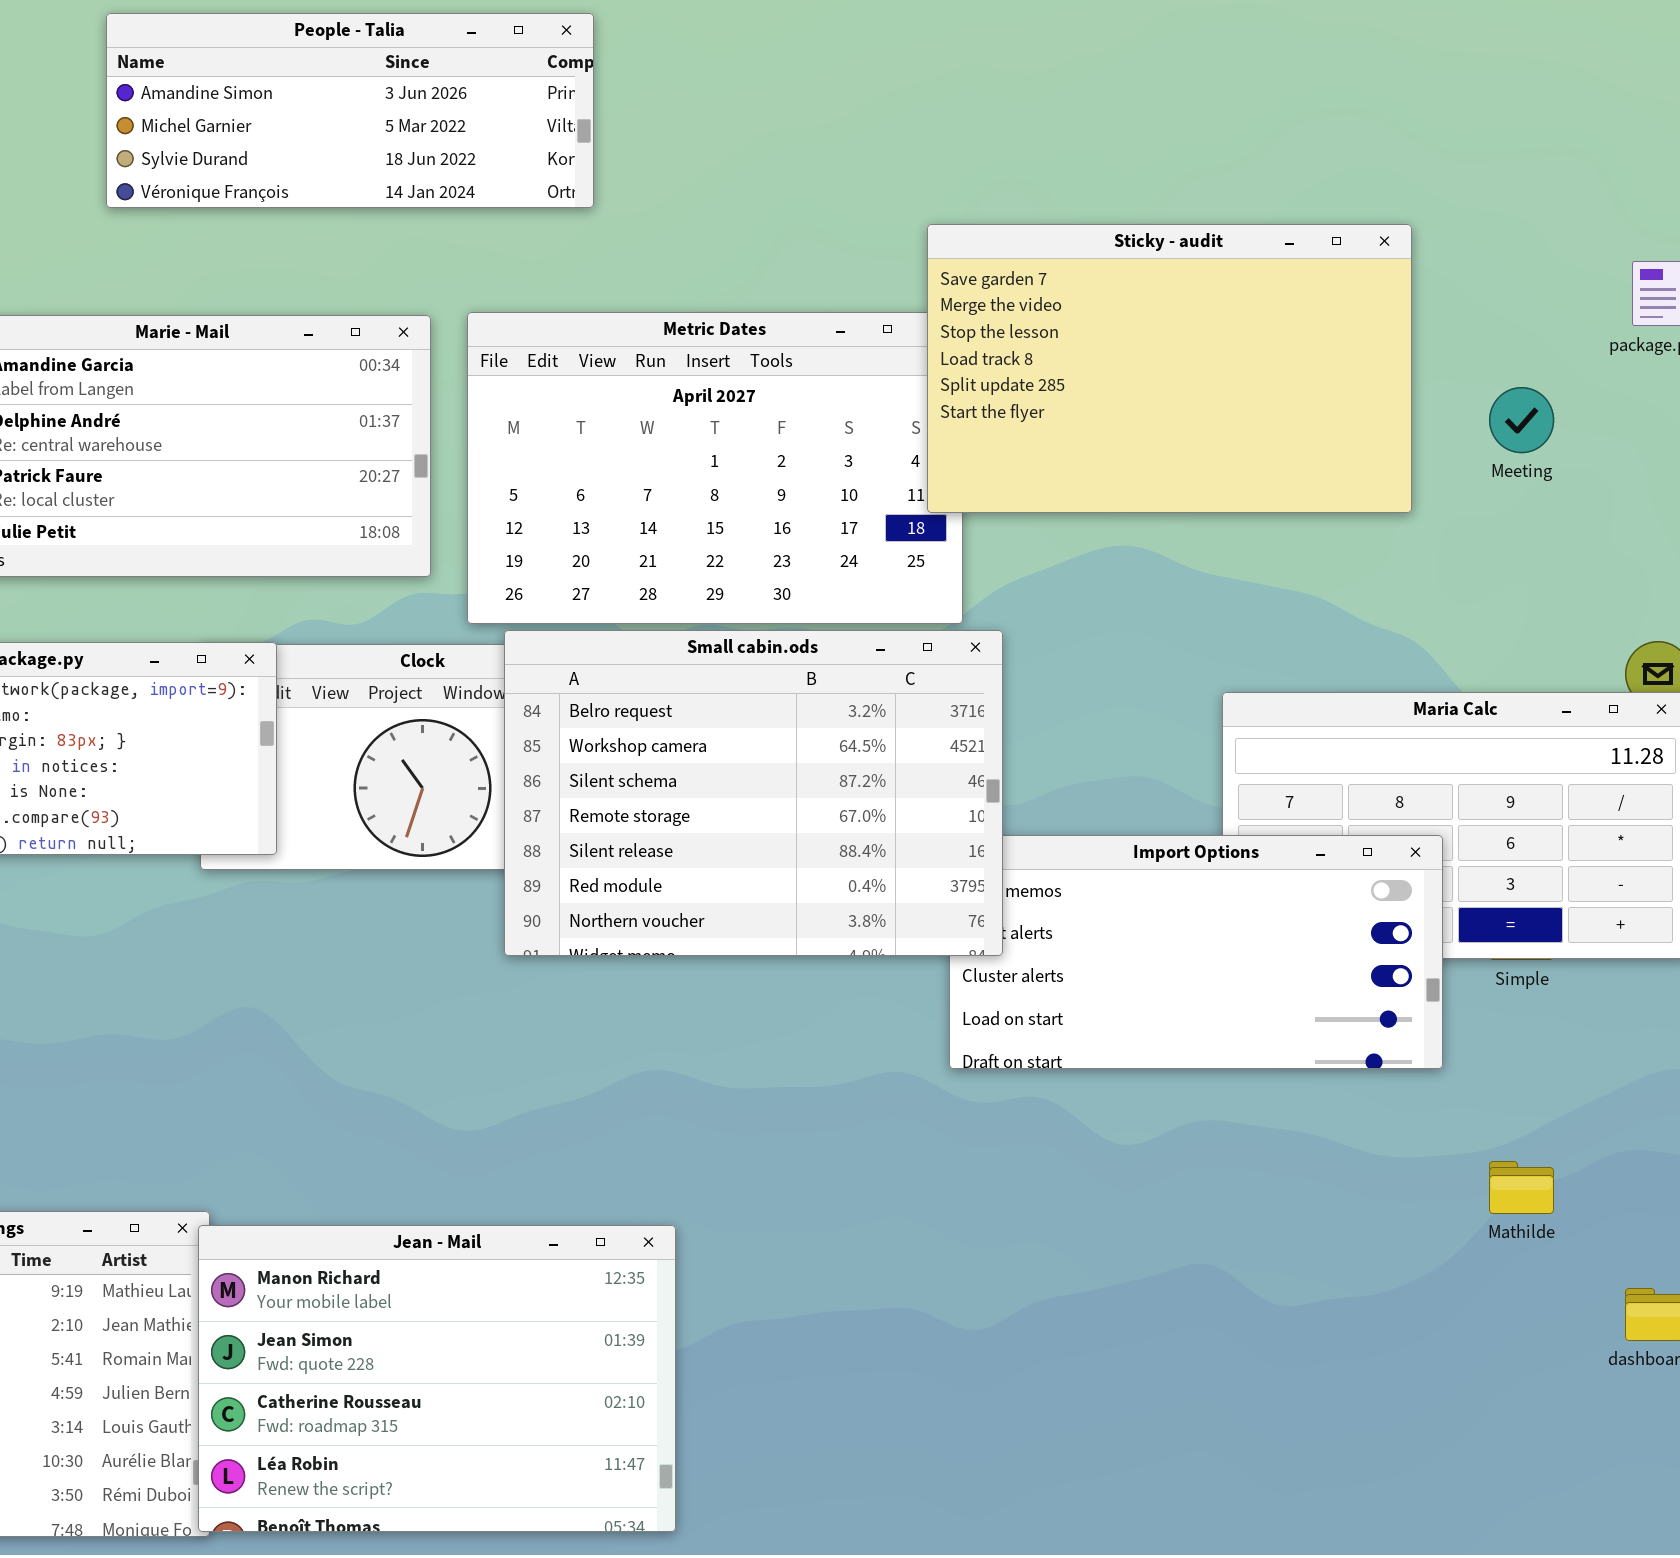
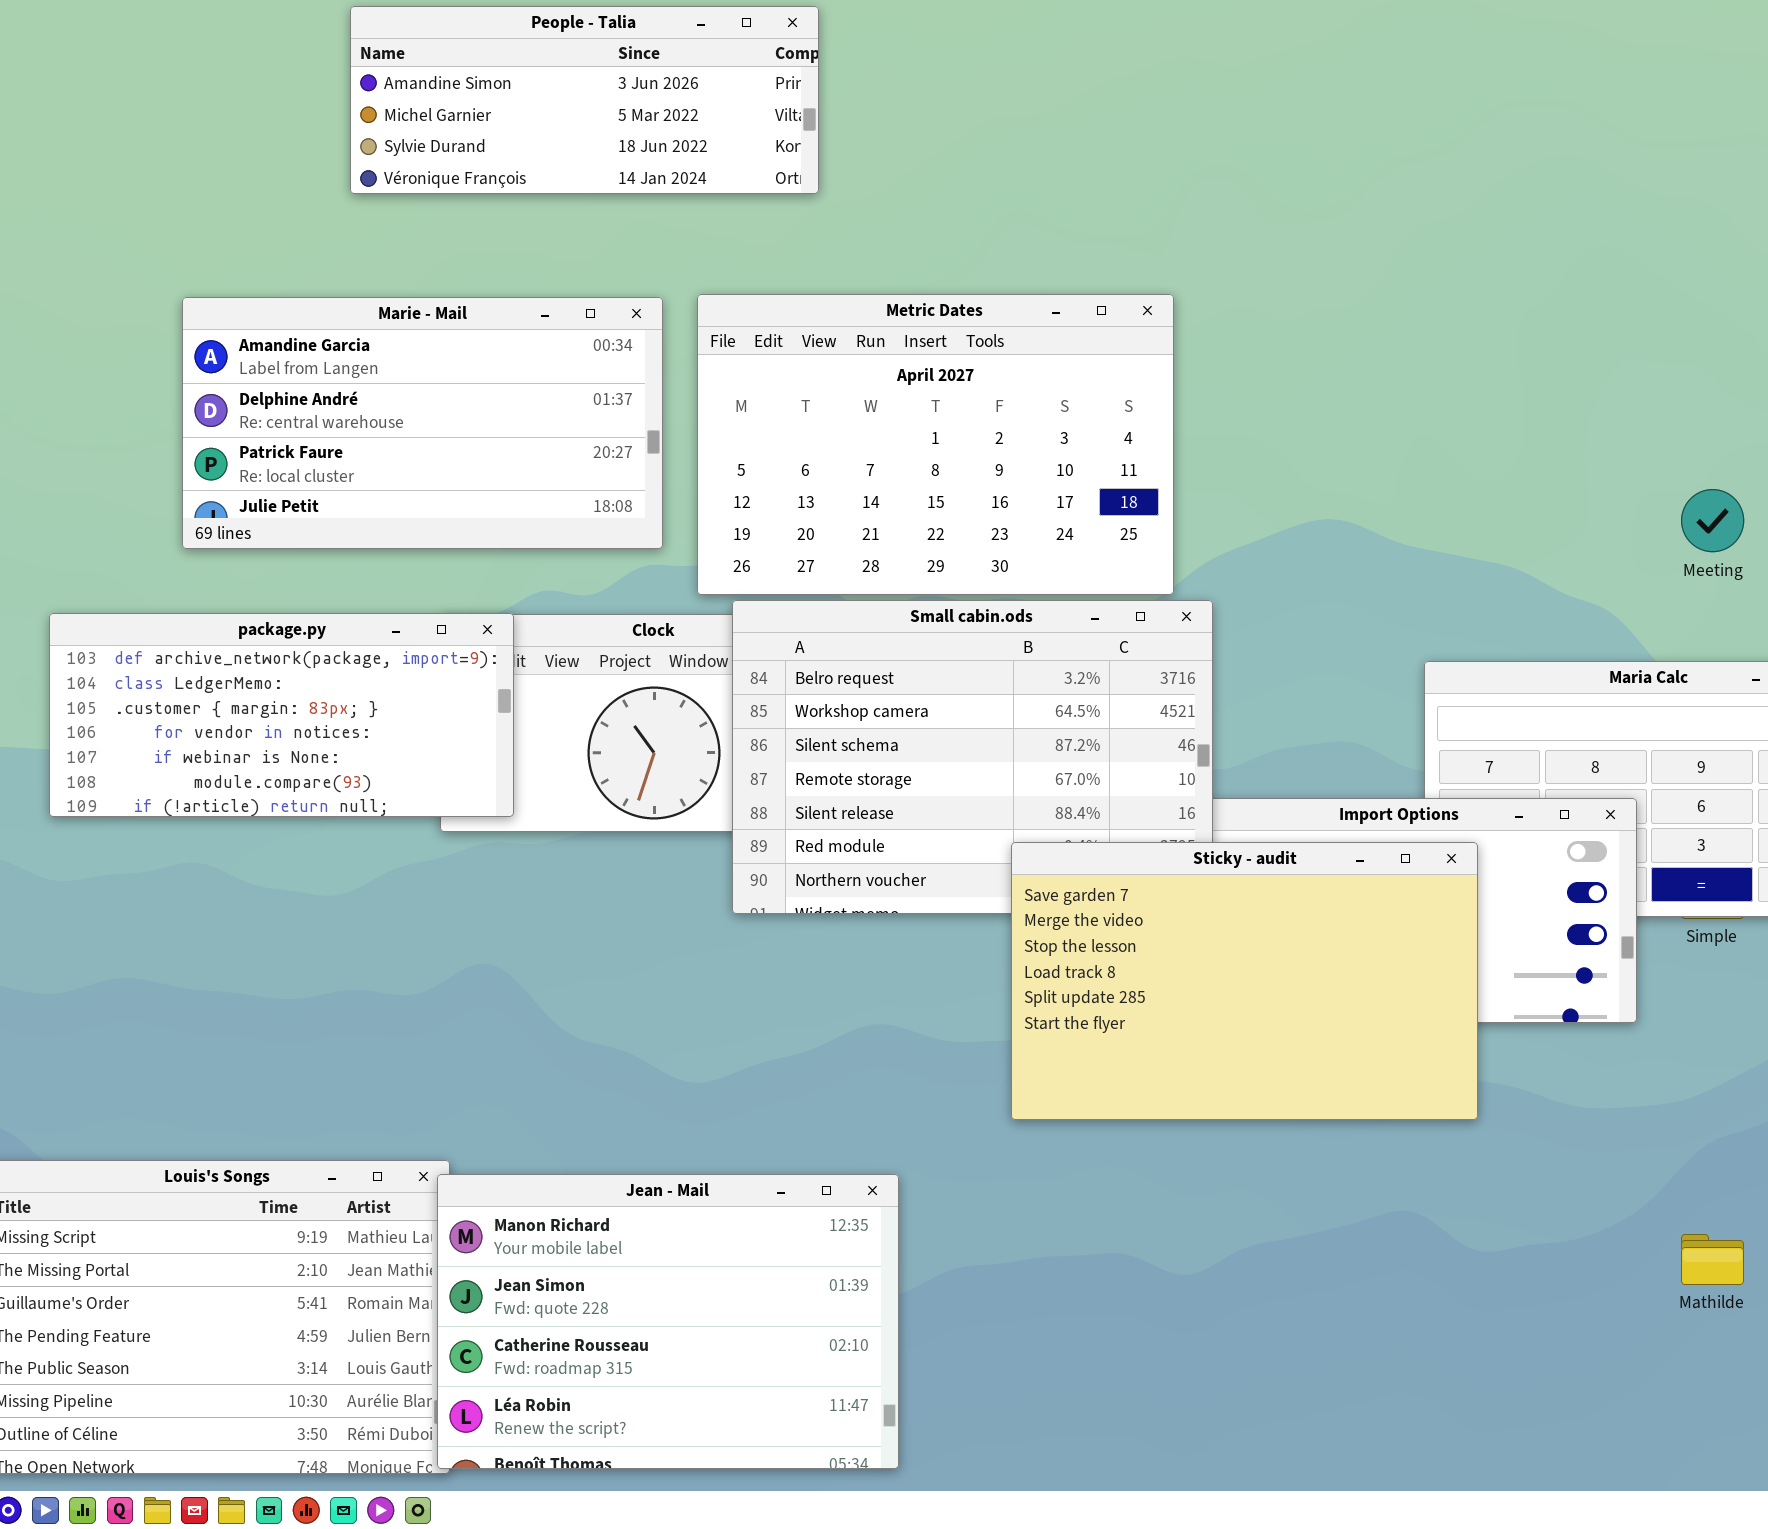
Sticky - audit: [927,224,1412,513] -> [1011,842,1478,1120], moved
Meeting: [1489,387,1554,453] -> [1681,489,1744,552], moved
Mathilde: [1489,1161,1554,1214] -> [1681,1234,1744,1285], moved

